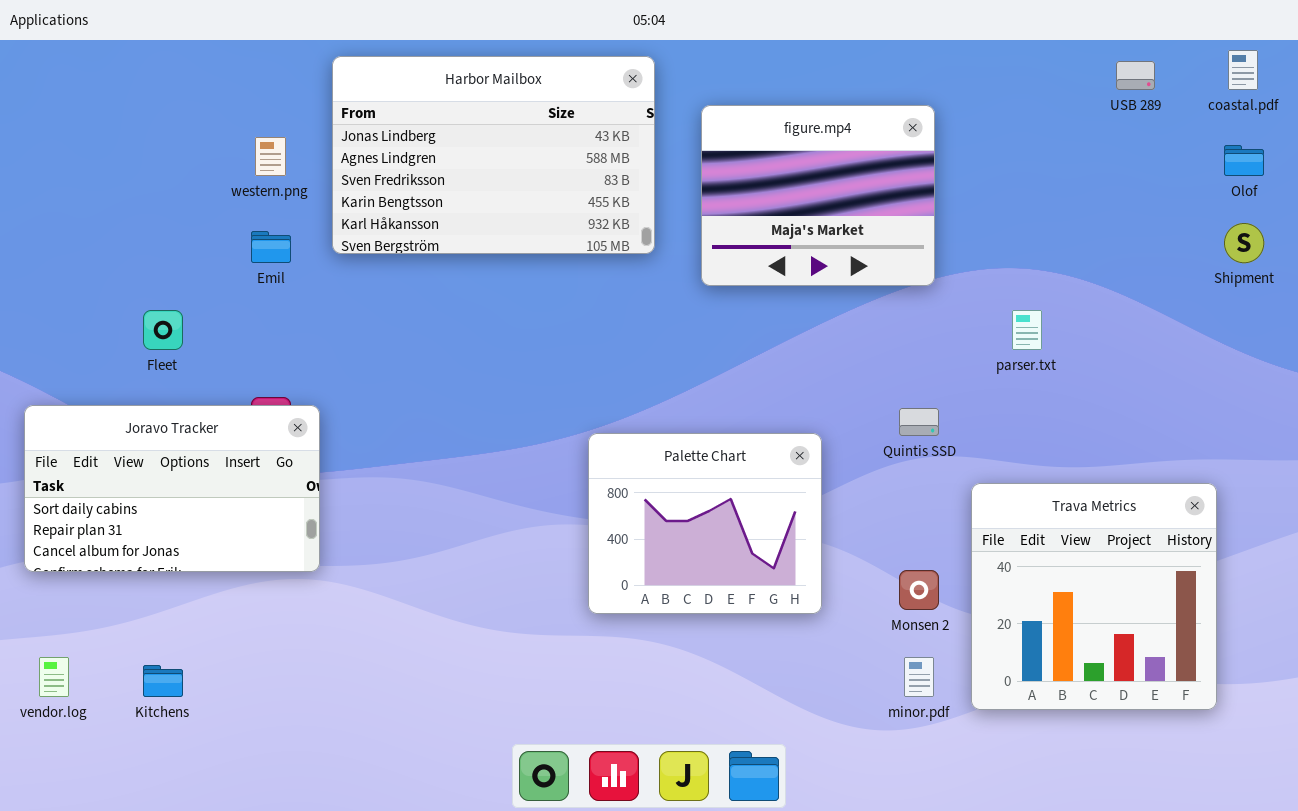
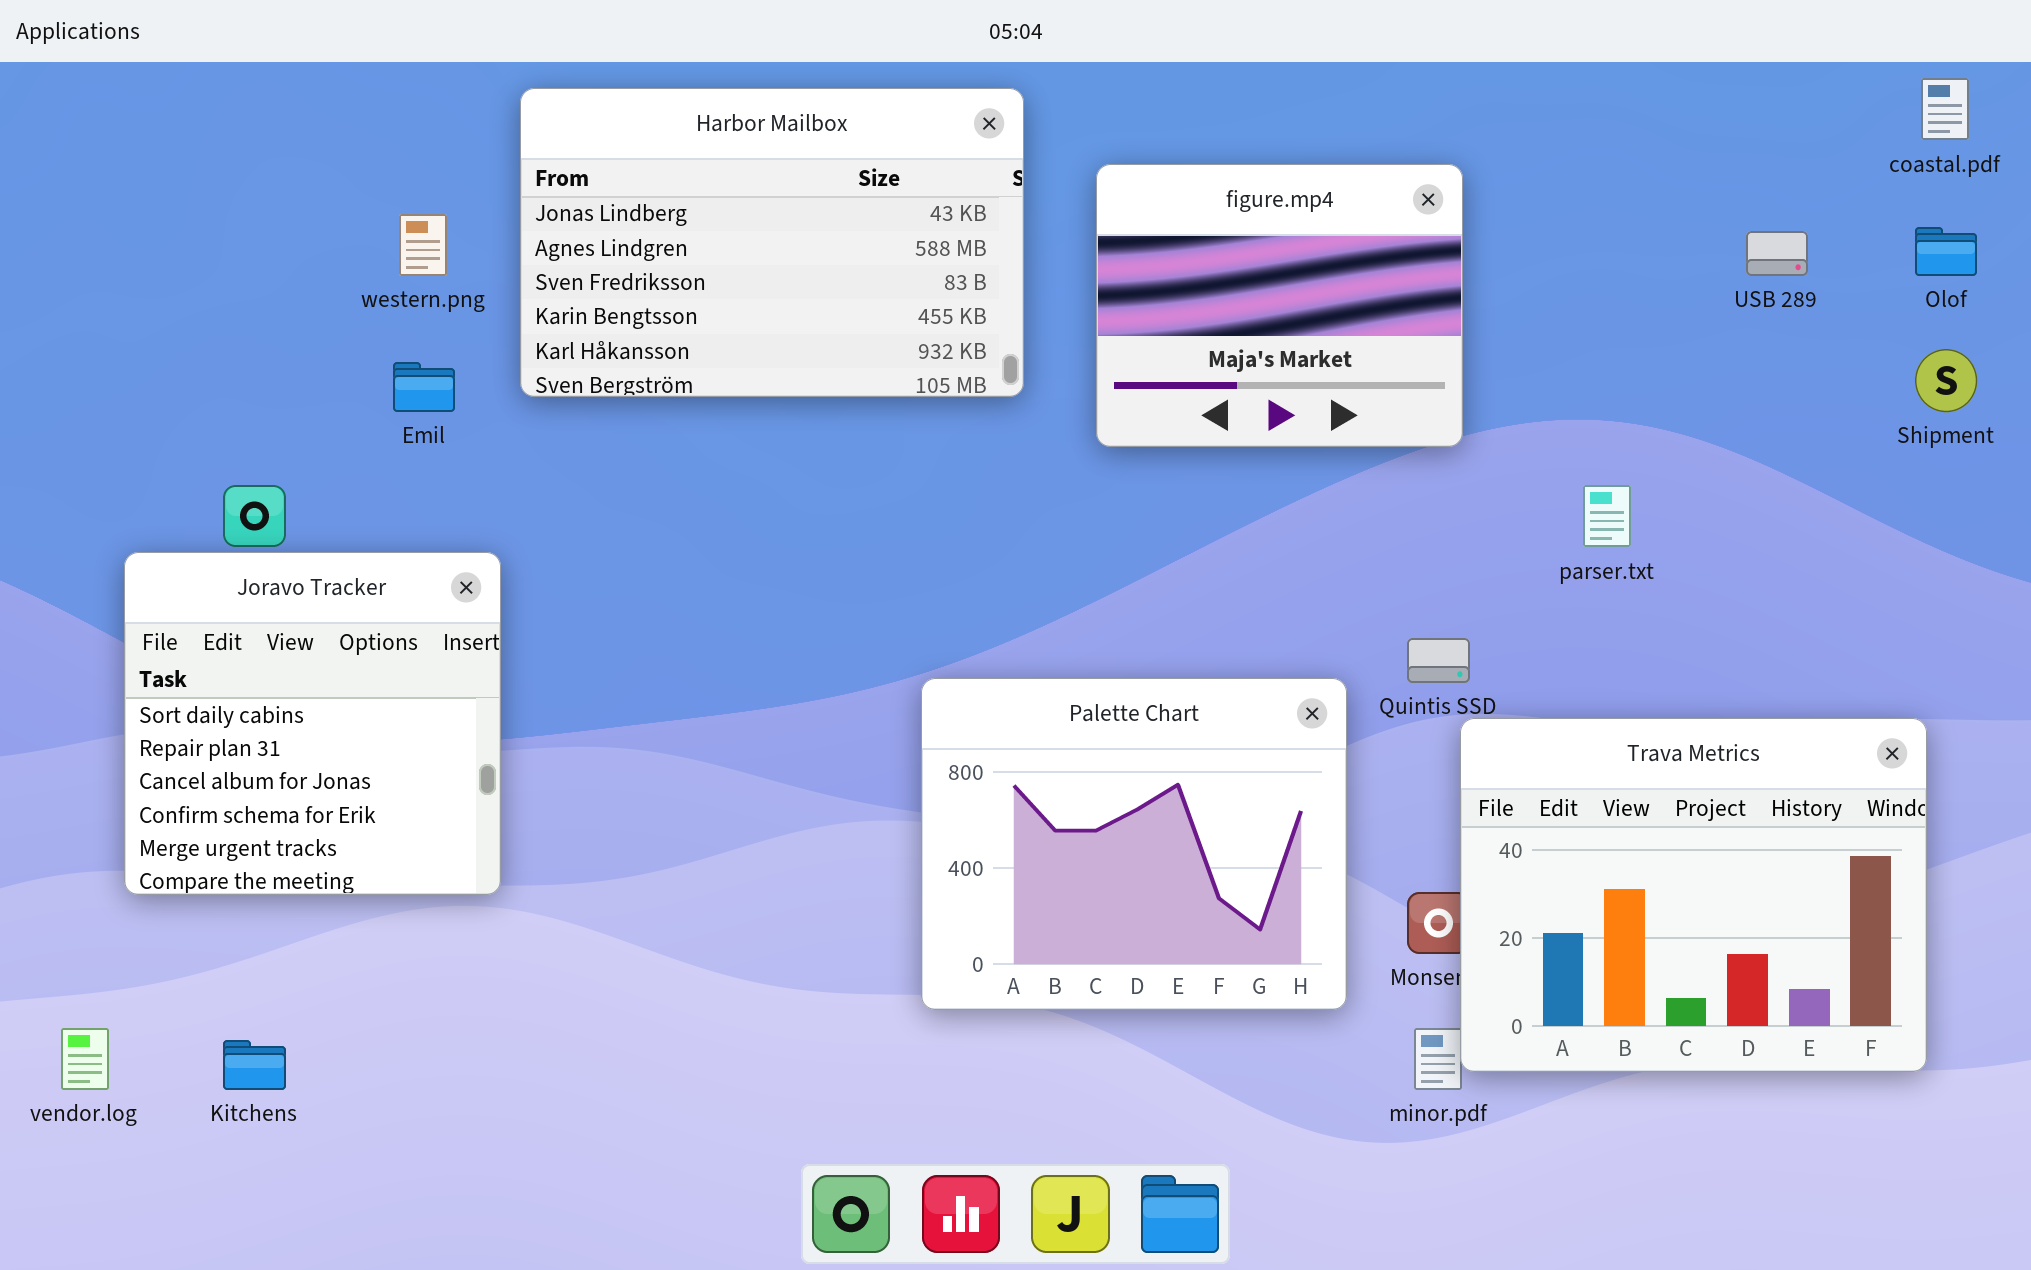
USB 289: [1116,61,1155,90] -> [1746,231,1808,276], moved
Joravo Tracker: [24,405,320,572] -> [124,552,501,895], resized
Palette Chart: [588,433,822,614] -> [921,678,1347,1010], resized
Trava Metrics: [971,483,1217,710] -> [1460,718,1927,1072], moved, resized

